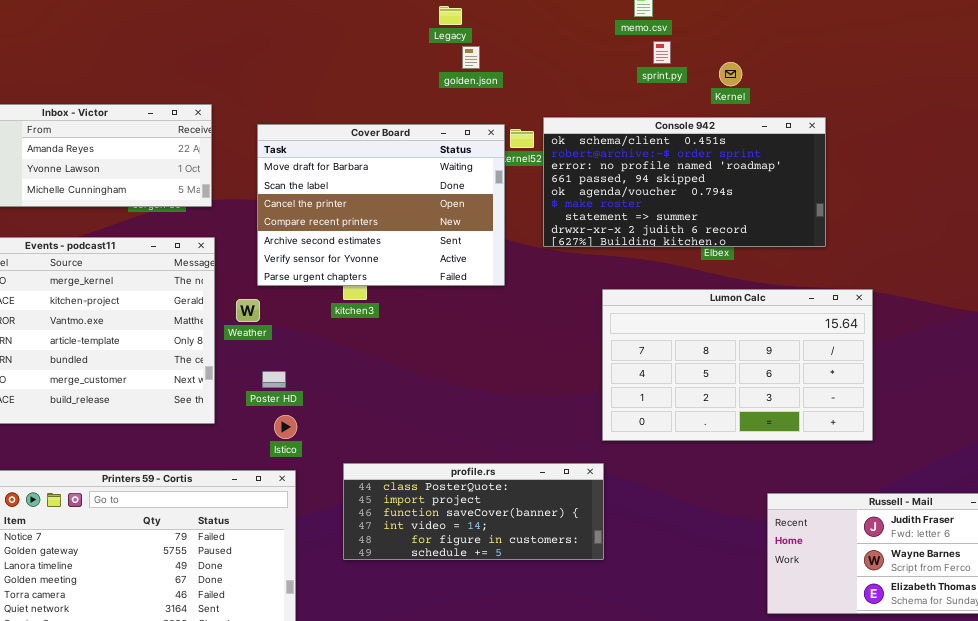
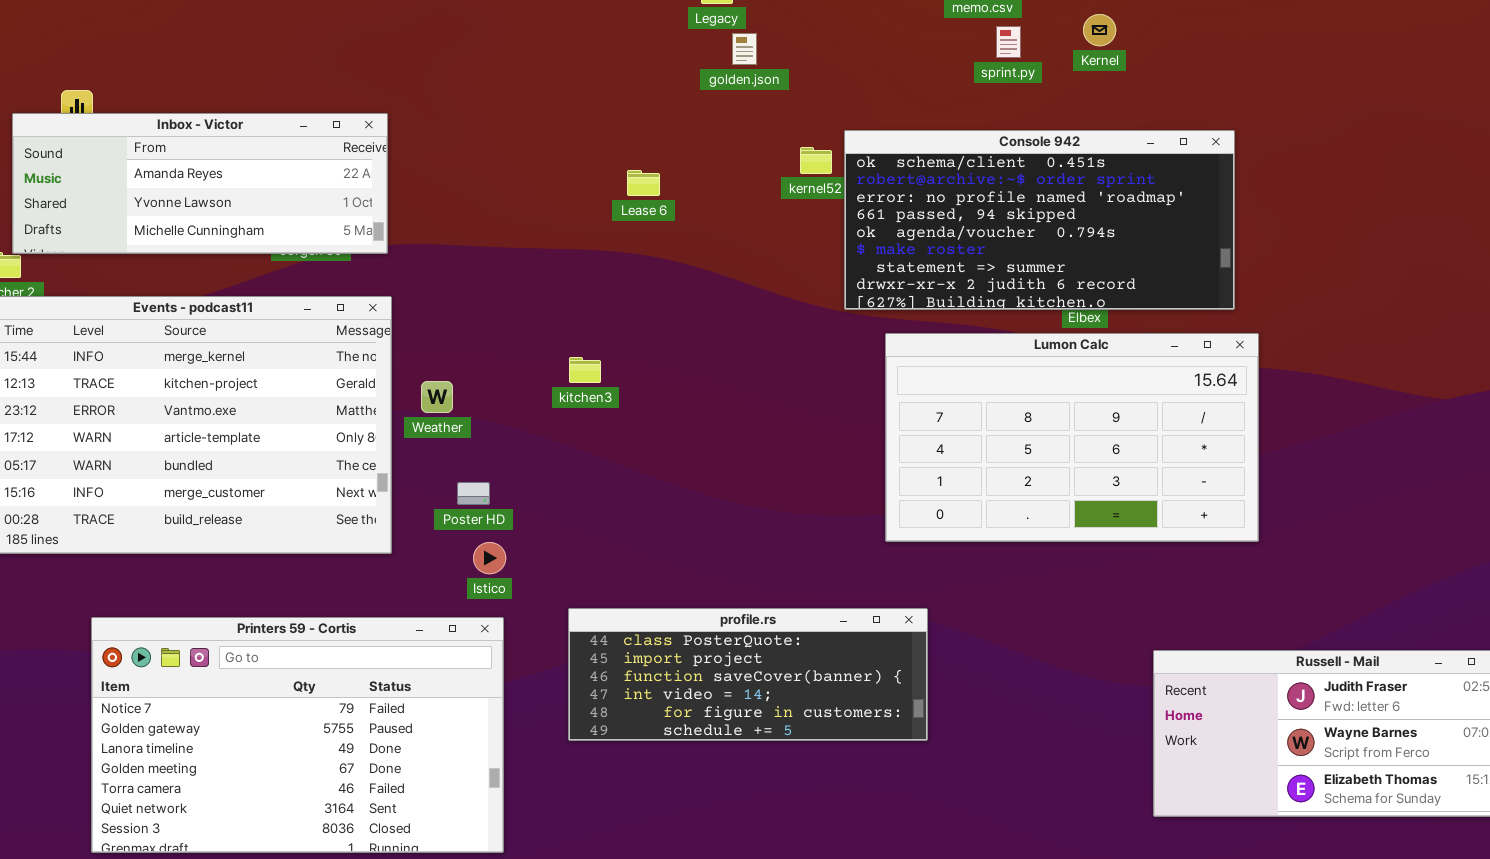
Kernel: [719,62,742,86] -> [1083,14,1116,46], moved
Cover Board: [257,124,505,286] -> none, closed
Lumon Calc: [602,289,873,441] -> [885,333,1259,542], moved

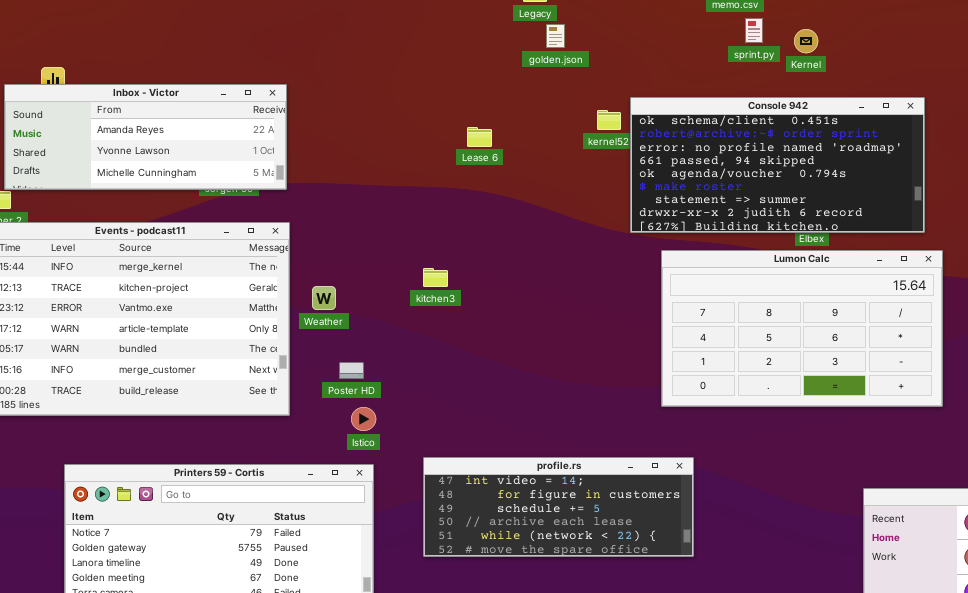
Kernel: [1083,14,1116,46] -> [794,29,818,53], moved
profile.rs: [568,608,928,741] -> [423,457,694,557], scrolled down 3 rows

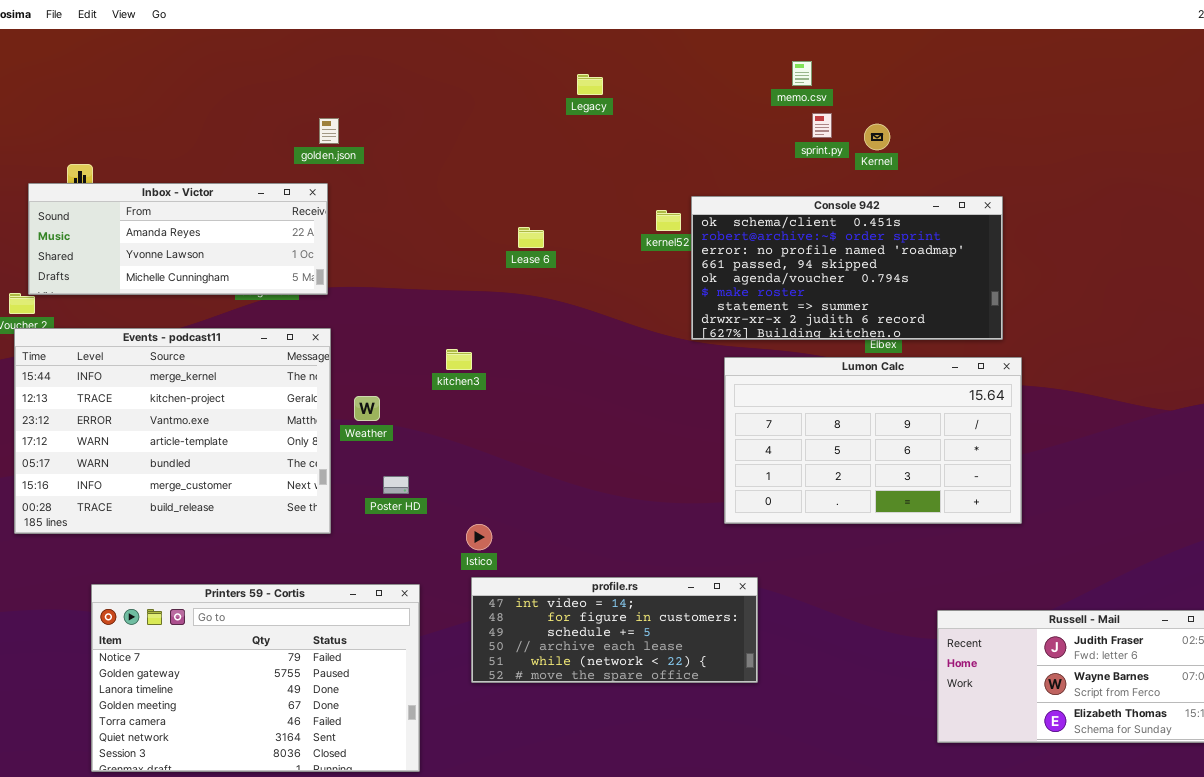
golden.json: [546,24,565,48] -> [319,118,339,144], moved
kitchen3: [423,268,448,287] -> [446,349,472,370], moved
Istico: [351,407,376,431] -> [466,524,492,550], moved

